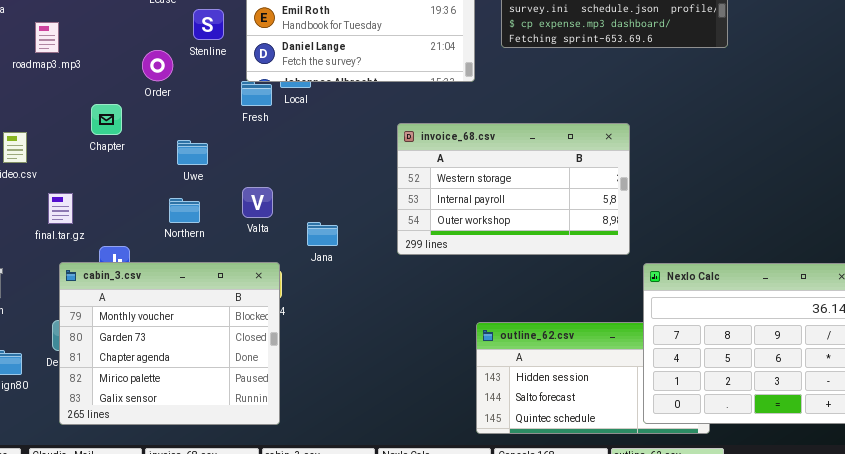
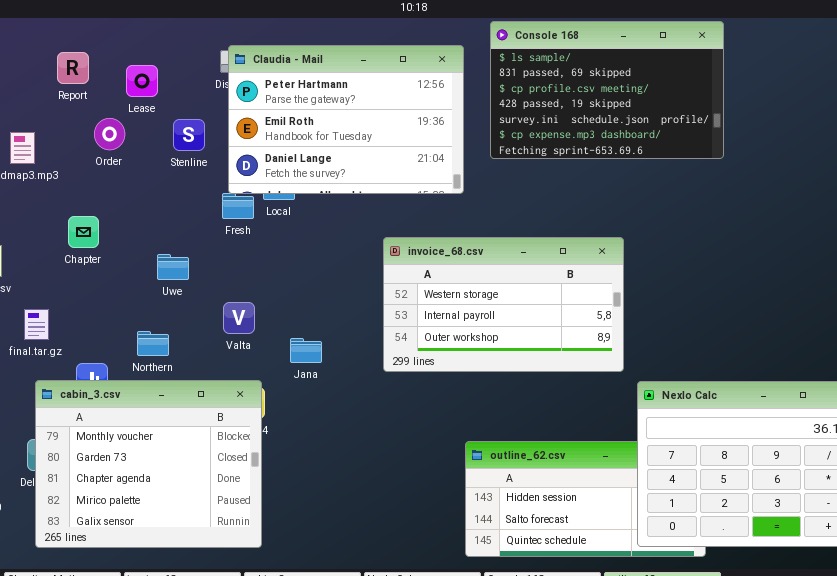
Order: [142,50,173,81] -> [94,118,125,150], moved
Northern: [169,198,200,223] -> [137,331,169,356], moved

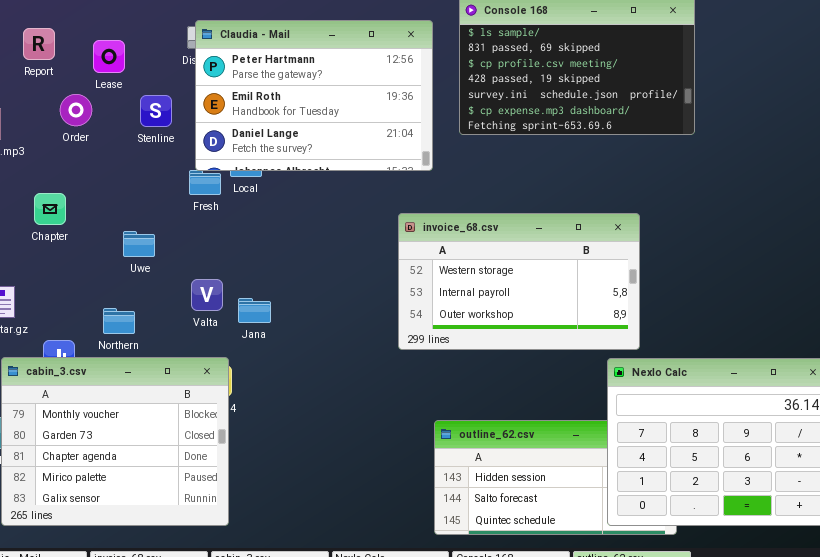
invoice_68.csv: [383,237,624,372] -> [398,213,640,350], moved
Jana: [290,338,322,363] -> [238,298,271,323], moved

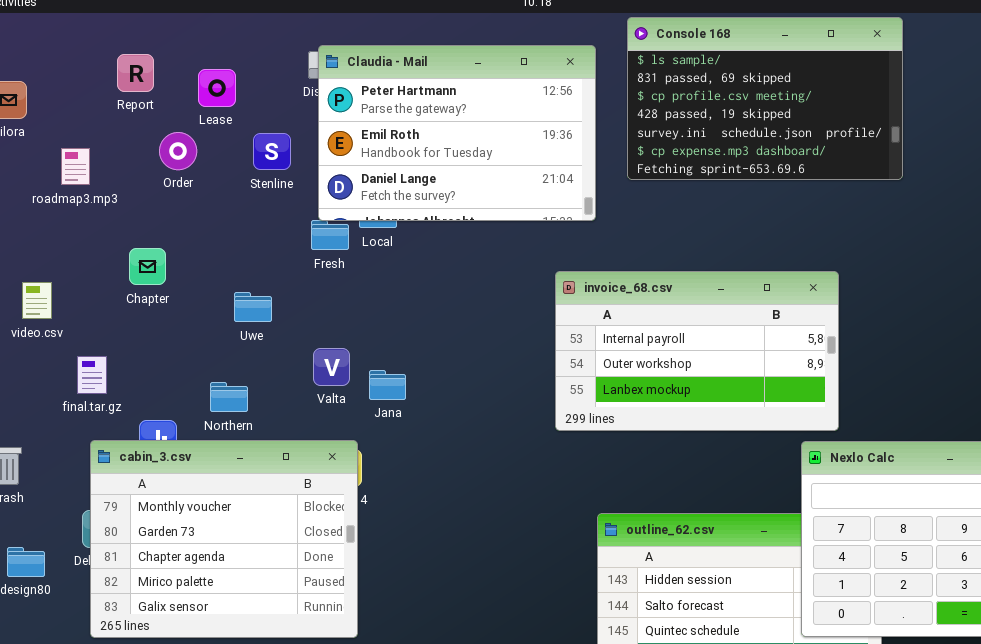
invoice_68.csv: [398,213,640,350] -> [555,271,839,431], scrolled down 1 row

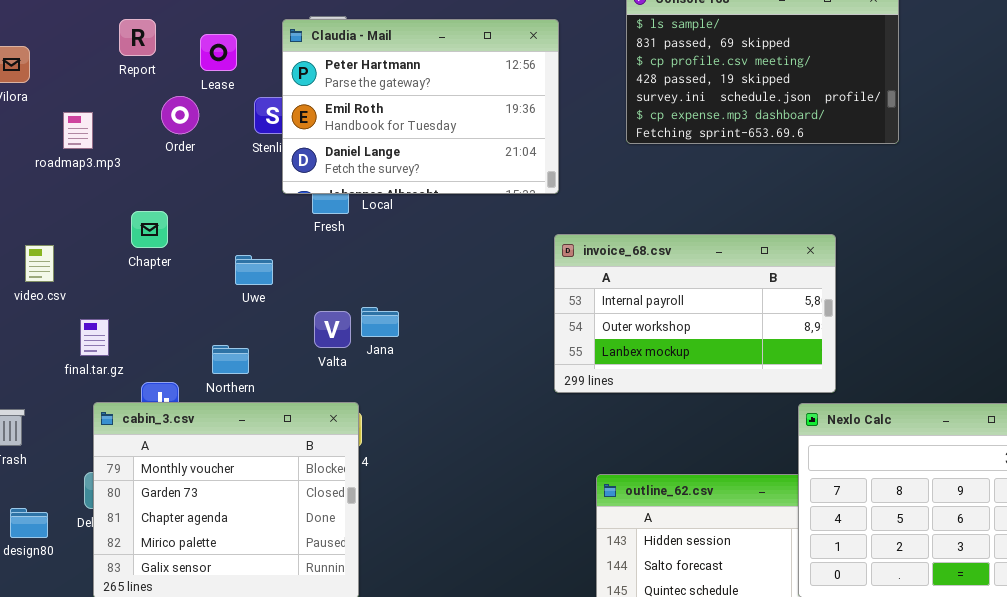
Claudia - Mail: [318,45,596,221] -> [282,19,559,194], moved
Jana: [369,370,406,400] -> [361,307,399,337], moved

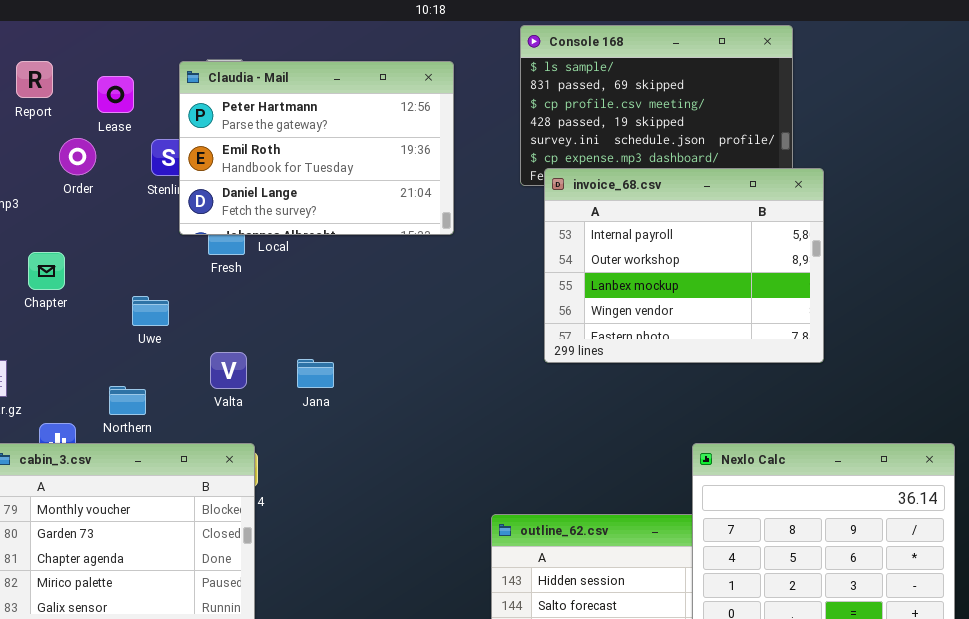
invoice_68.csv: [554,234,836,393] -> [544,168,824,363], moved, resized
Jana: [361,307,399,337] -> [297,359,334,388], moved

